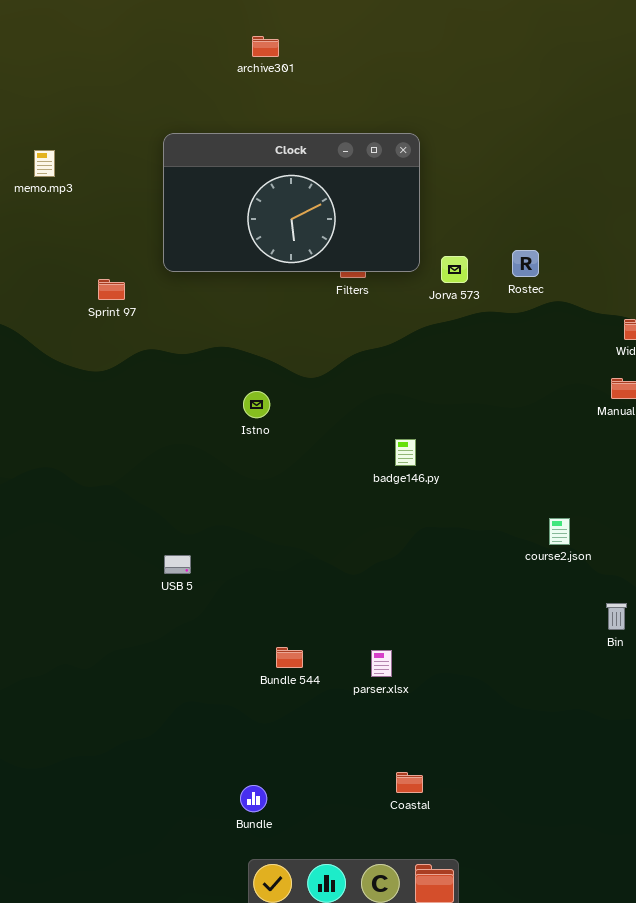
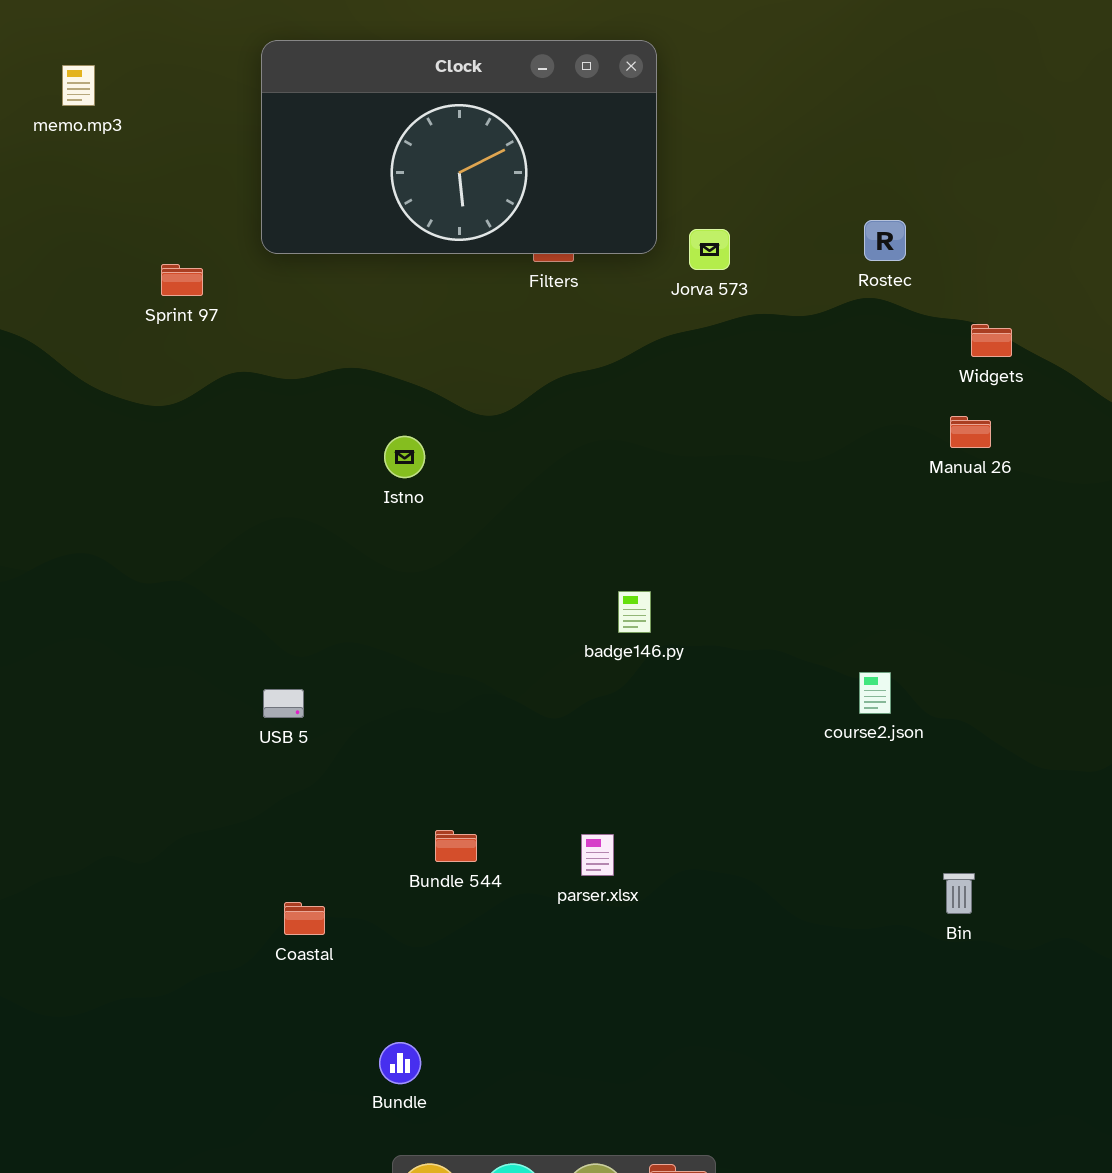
Rostec: [512,250,539,277] -> [864,220,906,261], moved
badge146.py: [395,439,416,466] -> [618,591,651,633], moved
course2.json: [549,518,570,545] -> [859,672,891,714], moved
Bin: [606,603,627,630] -> [943,873,975,914], moved
Coastal: [396,772,423,793] -> [284,902,325,935], moved

